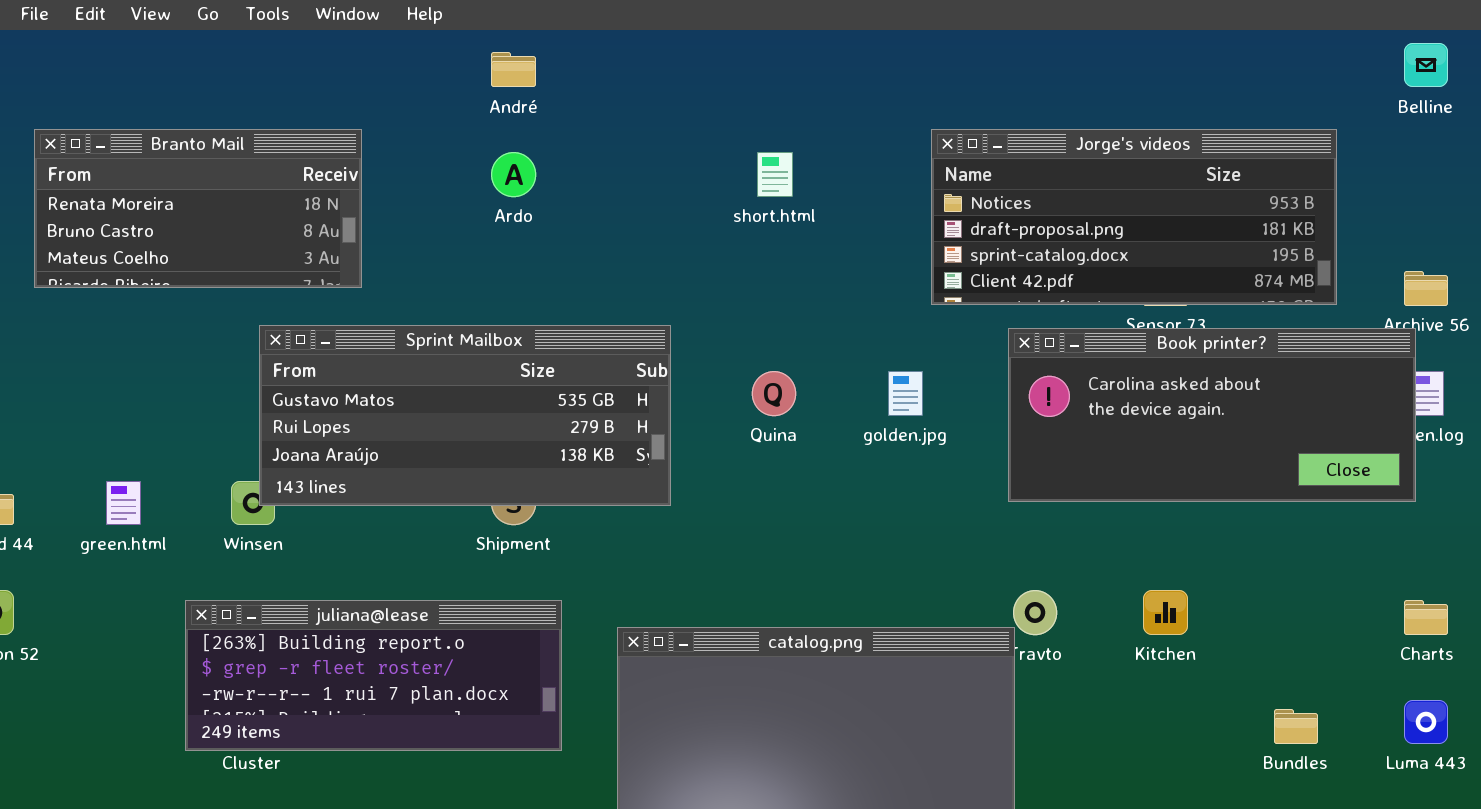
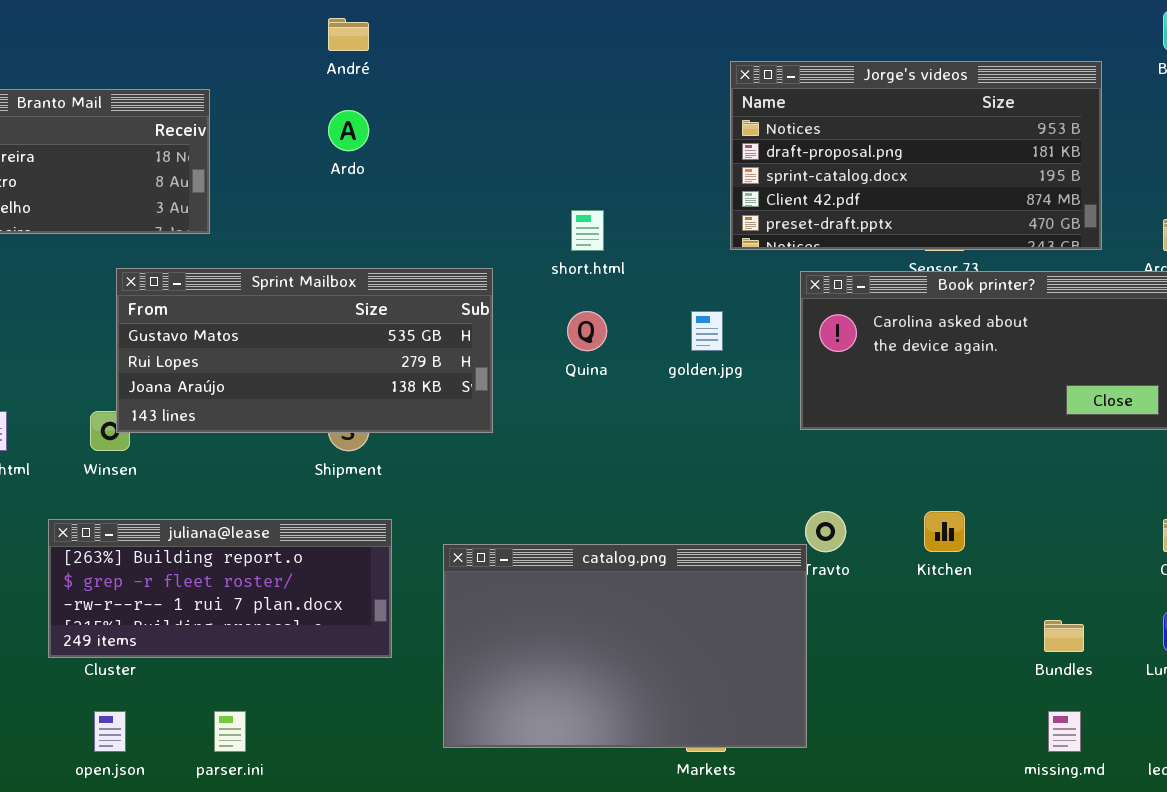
Jorge's videos: [931,129,1337,305] -> [730,61,1102,250], resized
short.html: [757,152,793,197] -> [571,210,604,251], moved

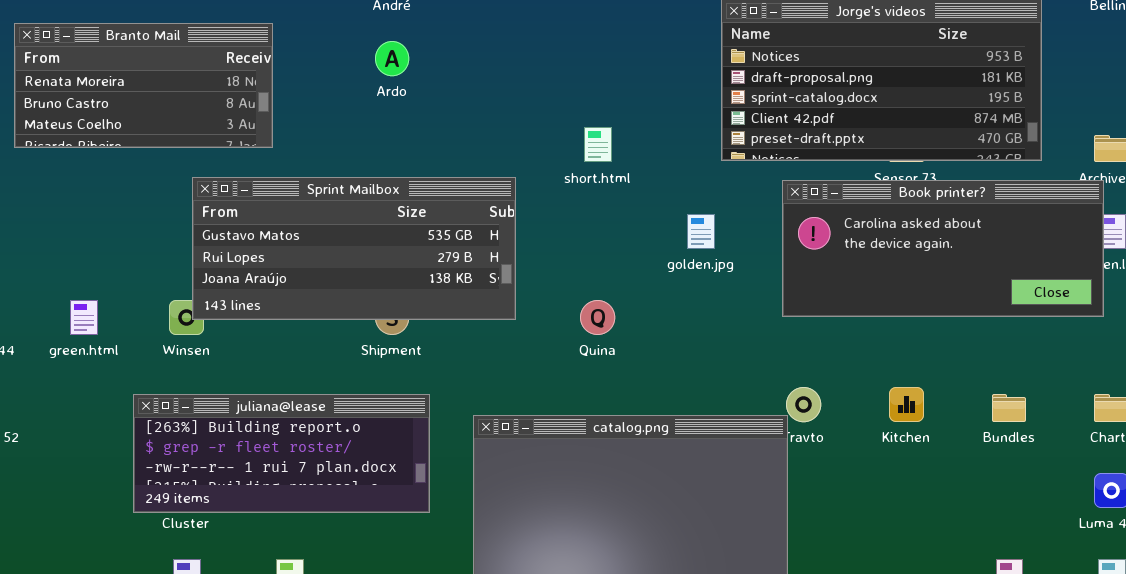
Quina: [567,311,607,351] -> [580,300,615,335], moved
Bundles: [1044,620,1084,652] -> [992,394,1026,422], moved

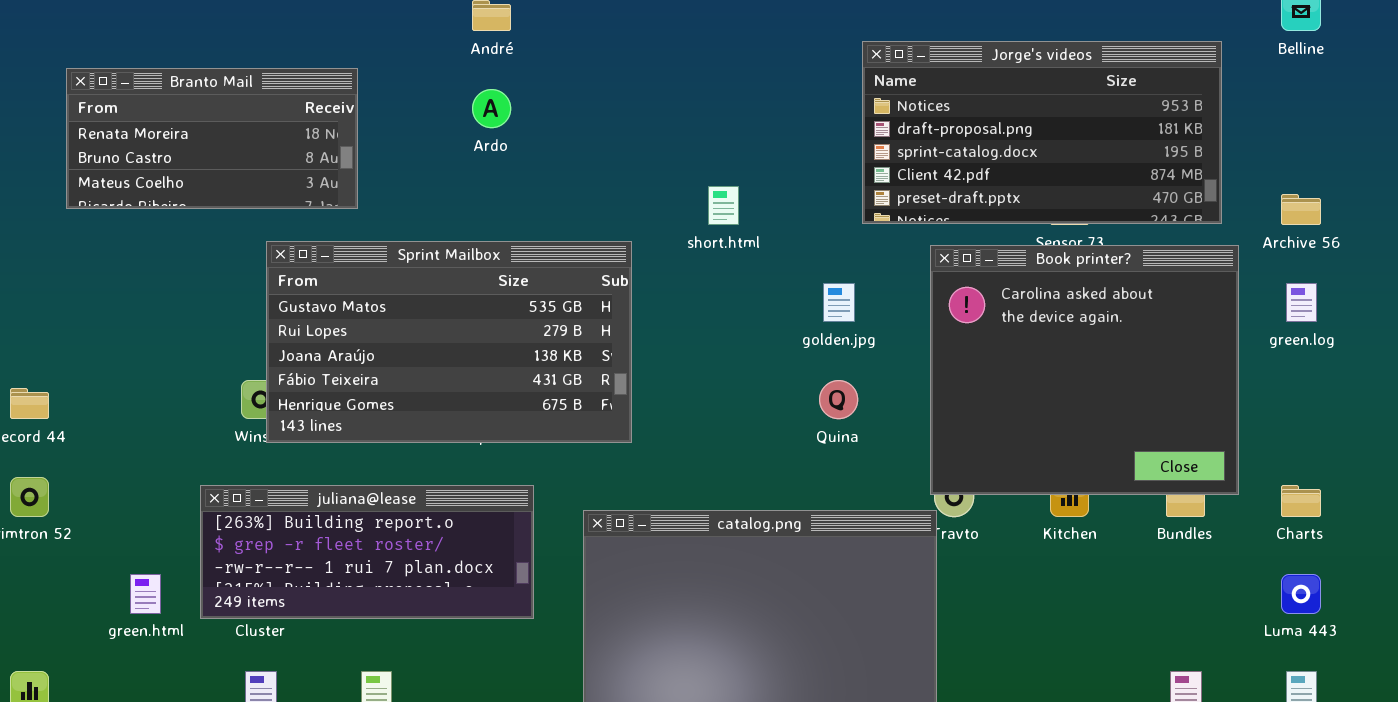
Sprint Mailbox: [192,177,516,320] -> [266,241,632,443], resized
Book printer?: [782,180,1104,317] -> [930,245,1239,495], resized
green.html: [70,300,98,335] -> [130,574,161,614], moved
Quina: [580,300,615,335] -> [819,380,858,419], moved

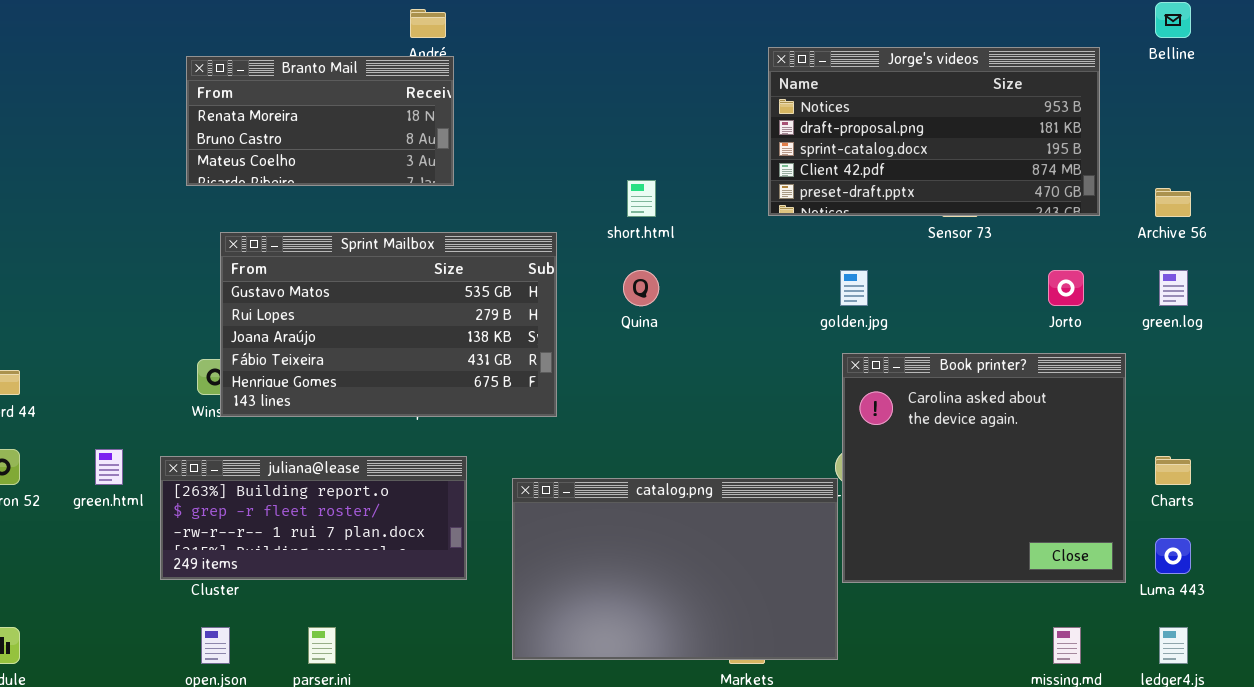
Branto Mail: [66,68,358,209] -> [186,56,454,186], moved
Book printer?: [930,245,1239,495] -> [842,353,1126,583], moved
golden.jpg: [823,283,855,322] -> [840,270,868,306], moved
Quina: [819,380,858,419] -> [623,270,659,306], moved
green.html: [130,574,161,614] -> [95,449,123,485], moved

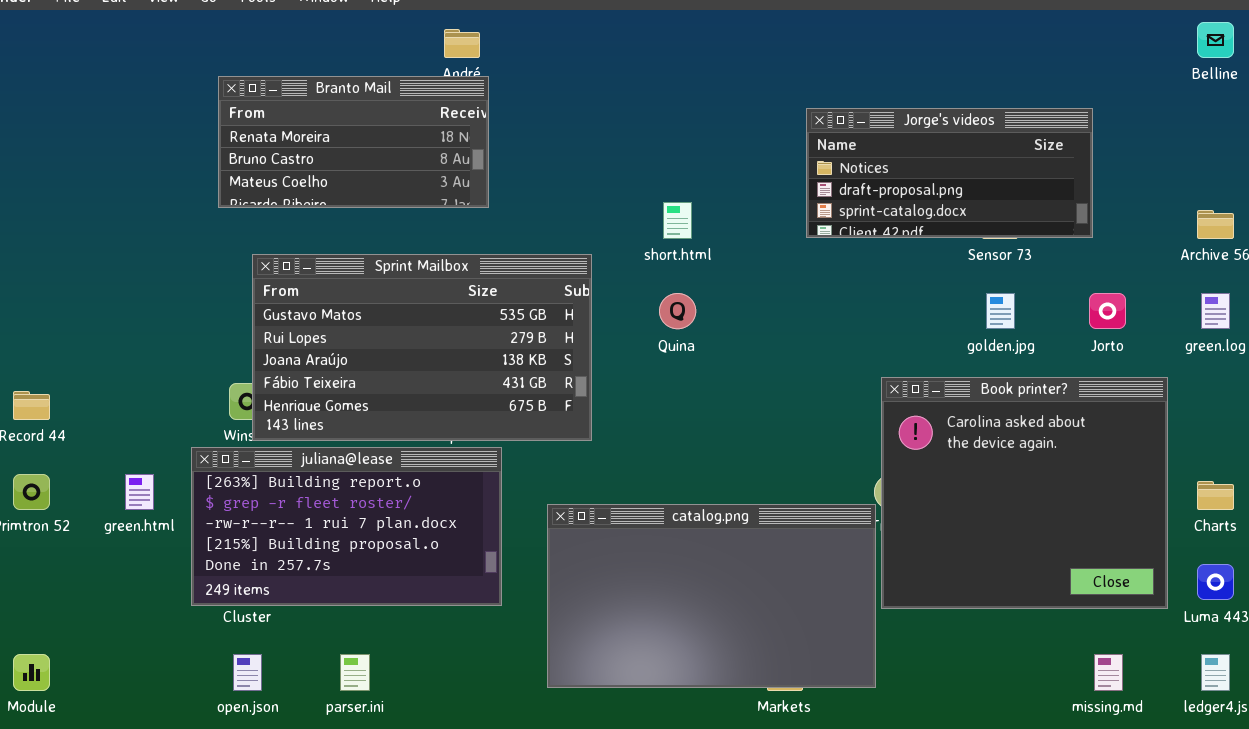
Jorge's videos: [768,47,1100,216] -> [806,108,1093,238], resized
golden.jpg: [840,270,868,306] -> [986,293,1015,329], moved
juliana@lease: [160,456,467,580] -> [191,447,502,606], resized

